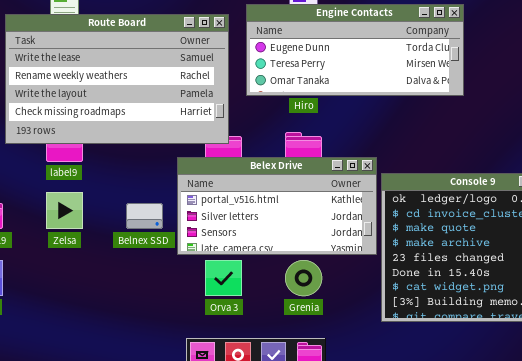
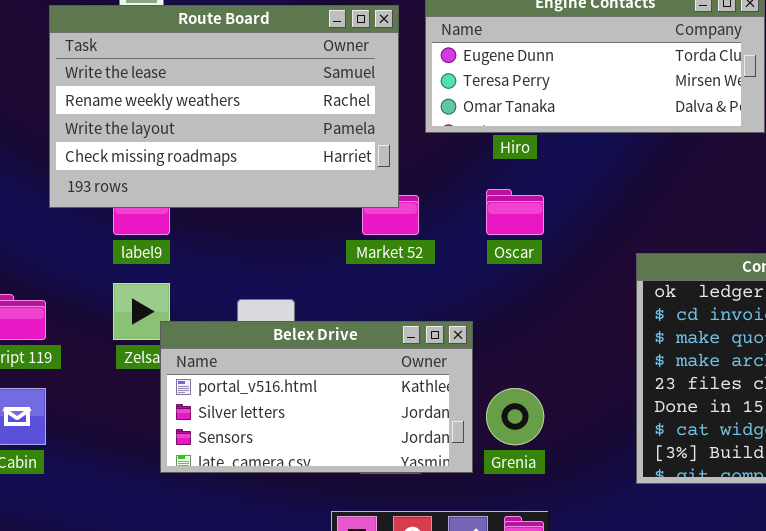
Belex Drive: [177,157,377,255] -> [160,321,473,473], moved

